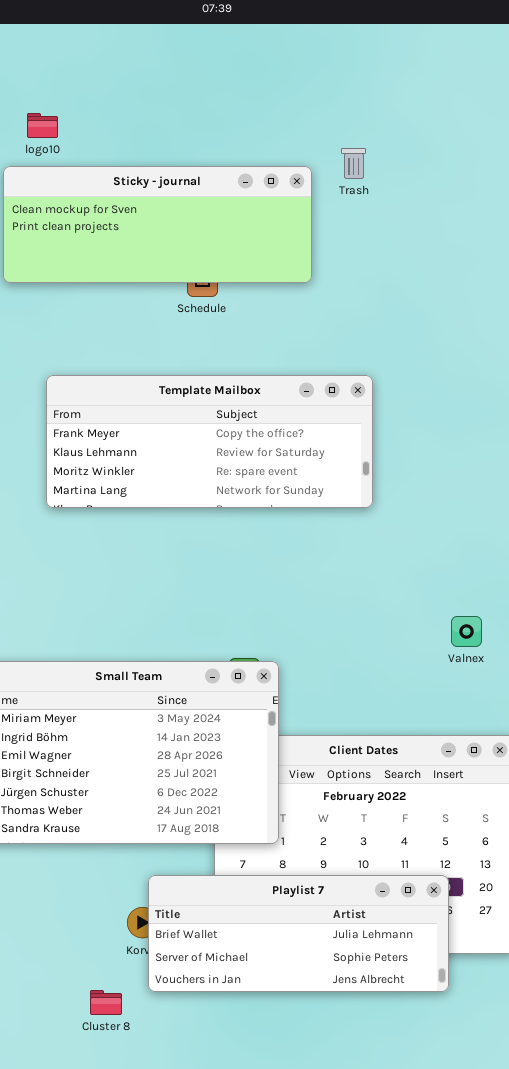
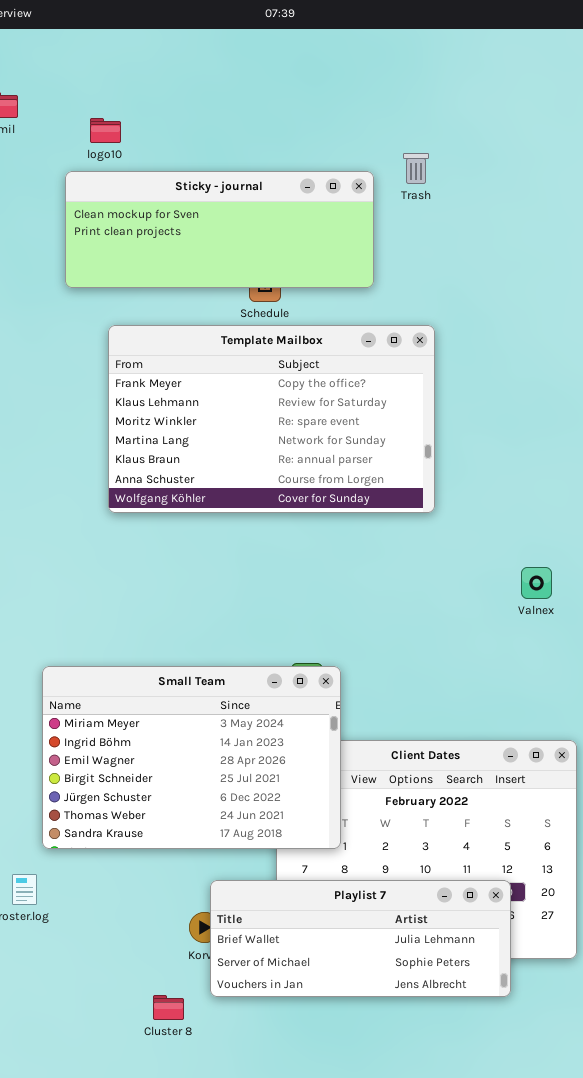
Template Mailbox: [46,375,373,508] -> [108,325,435,513], resized
Valnex: [451,616,482,647] -> [521,567,552,599], moved

